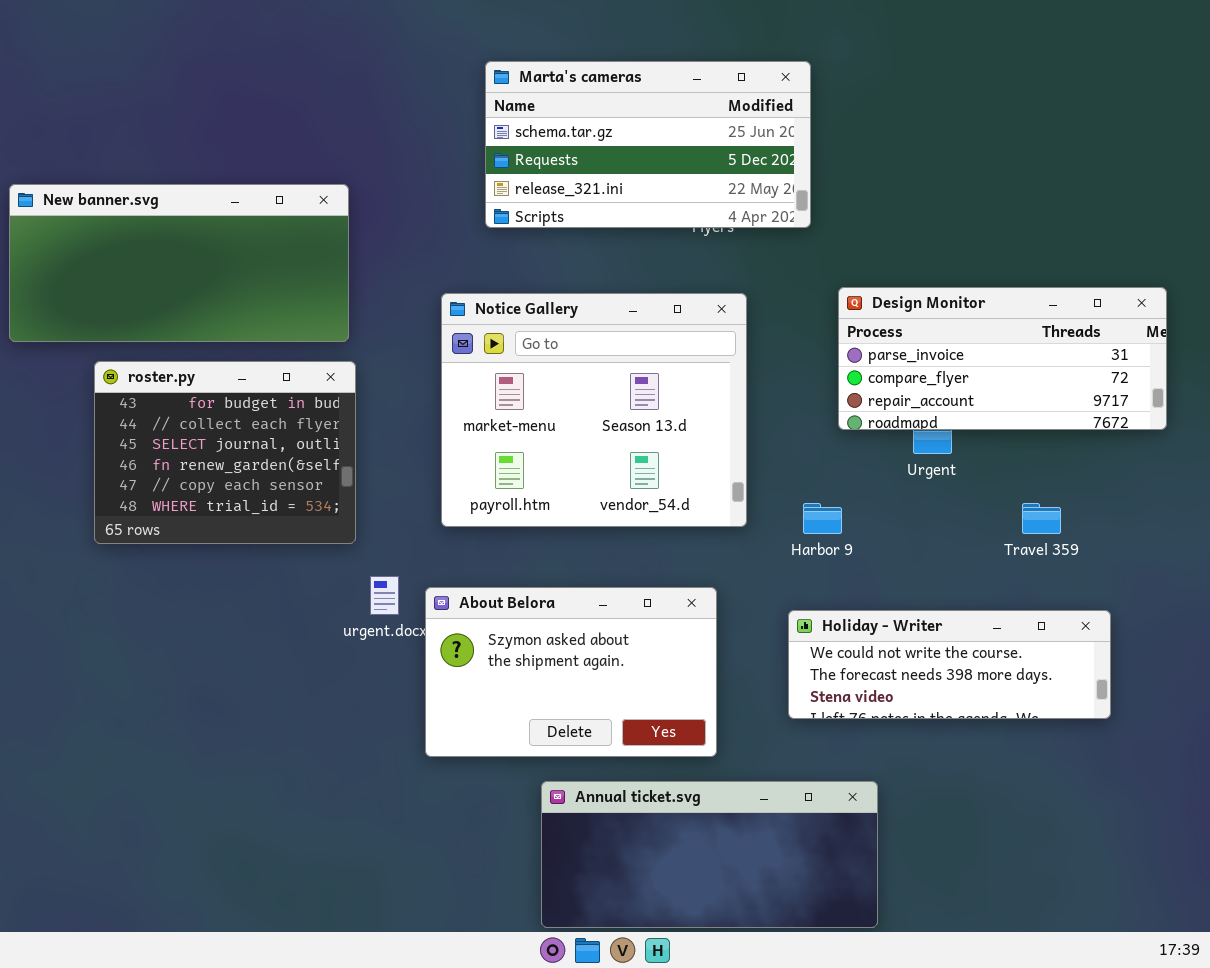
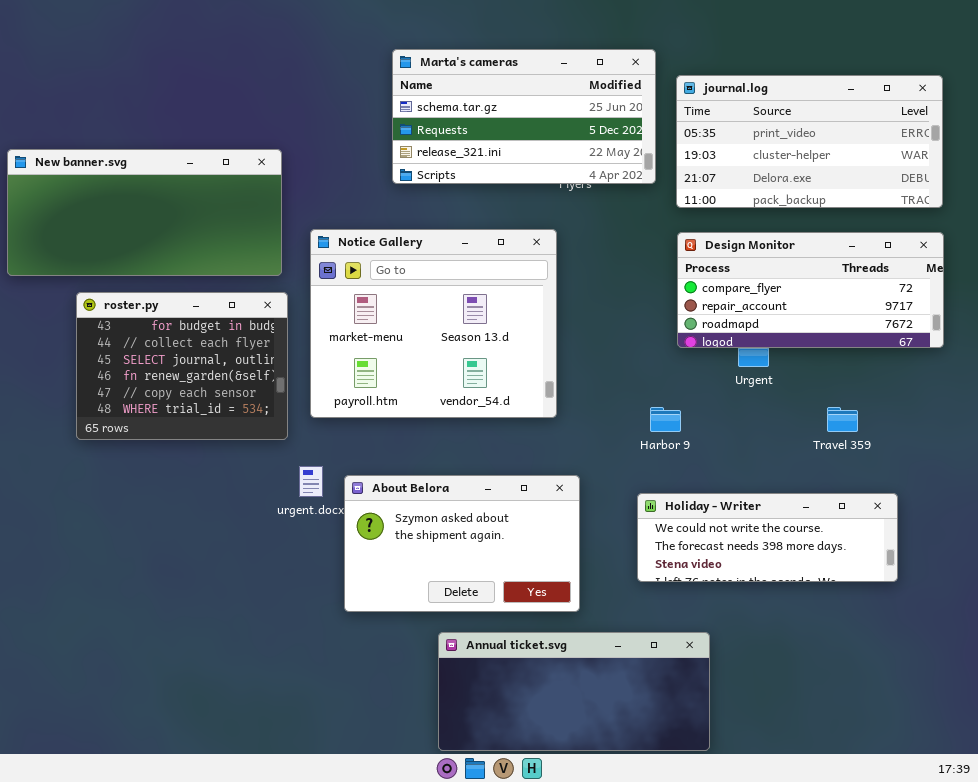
journal.log: none -> [676,75,943,208], opened
Design Monitor: [838,287,1167,430] -> [677,232,944,348], scrolled down 1 row
Notice Gallery: [441,293,747,527] -> [310,229,557,418], moved

